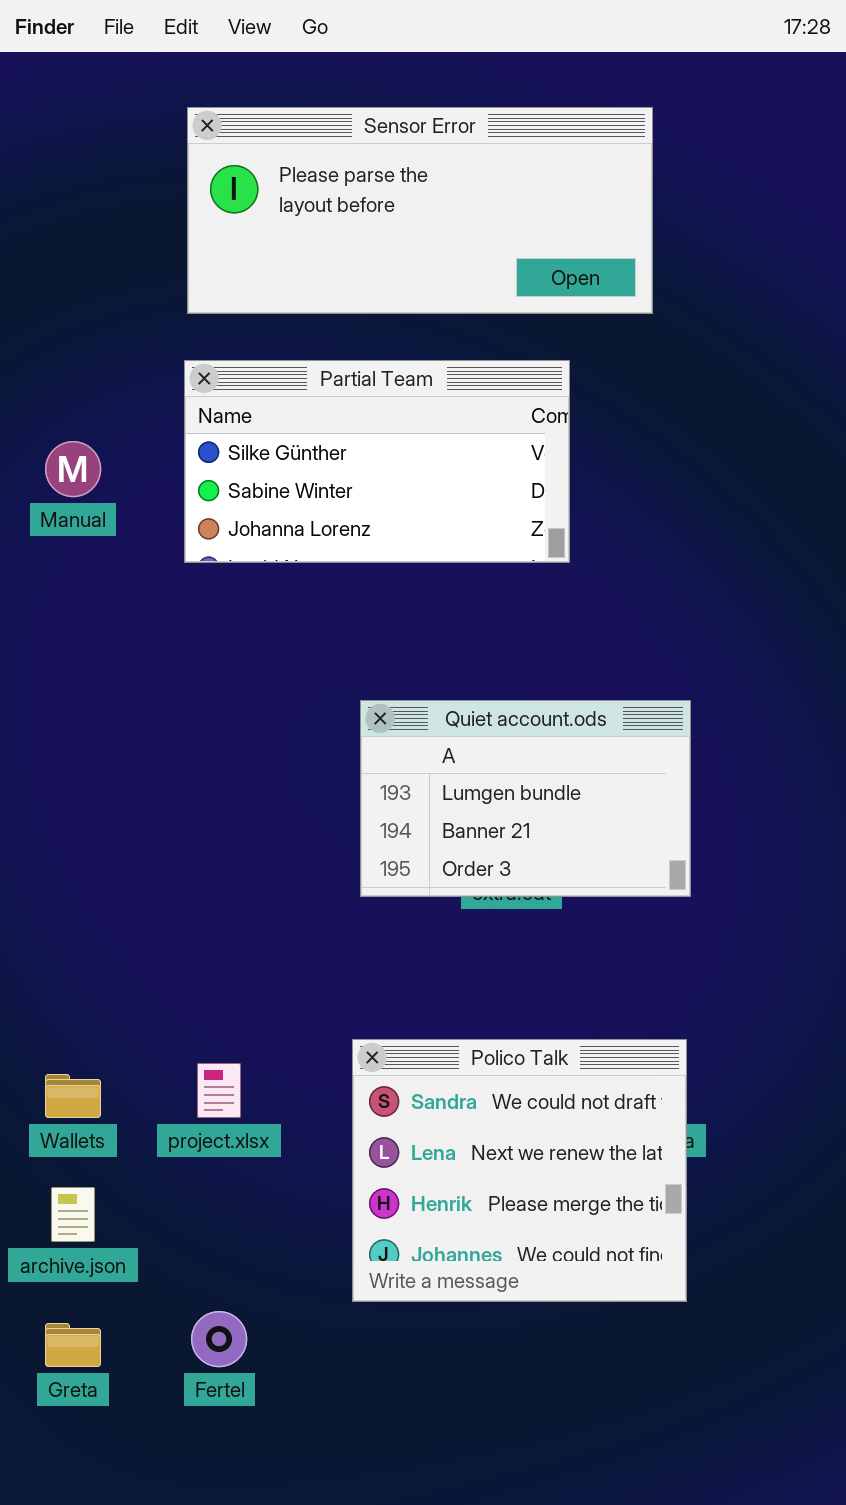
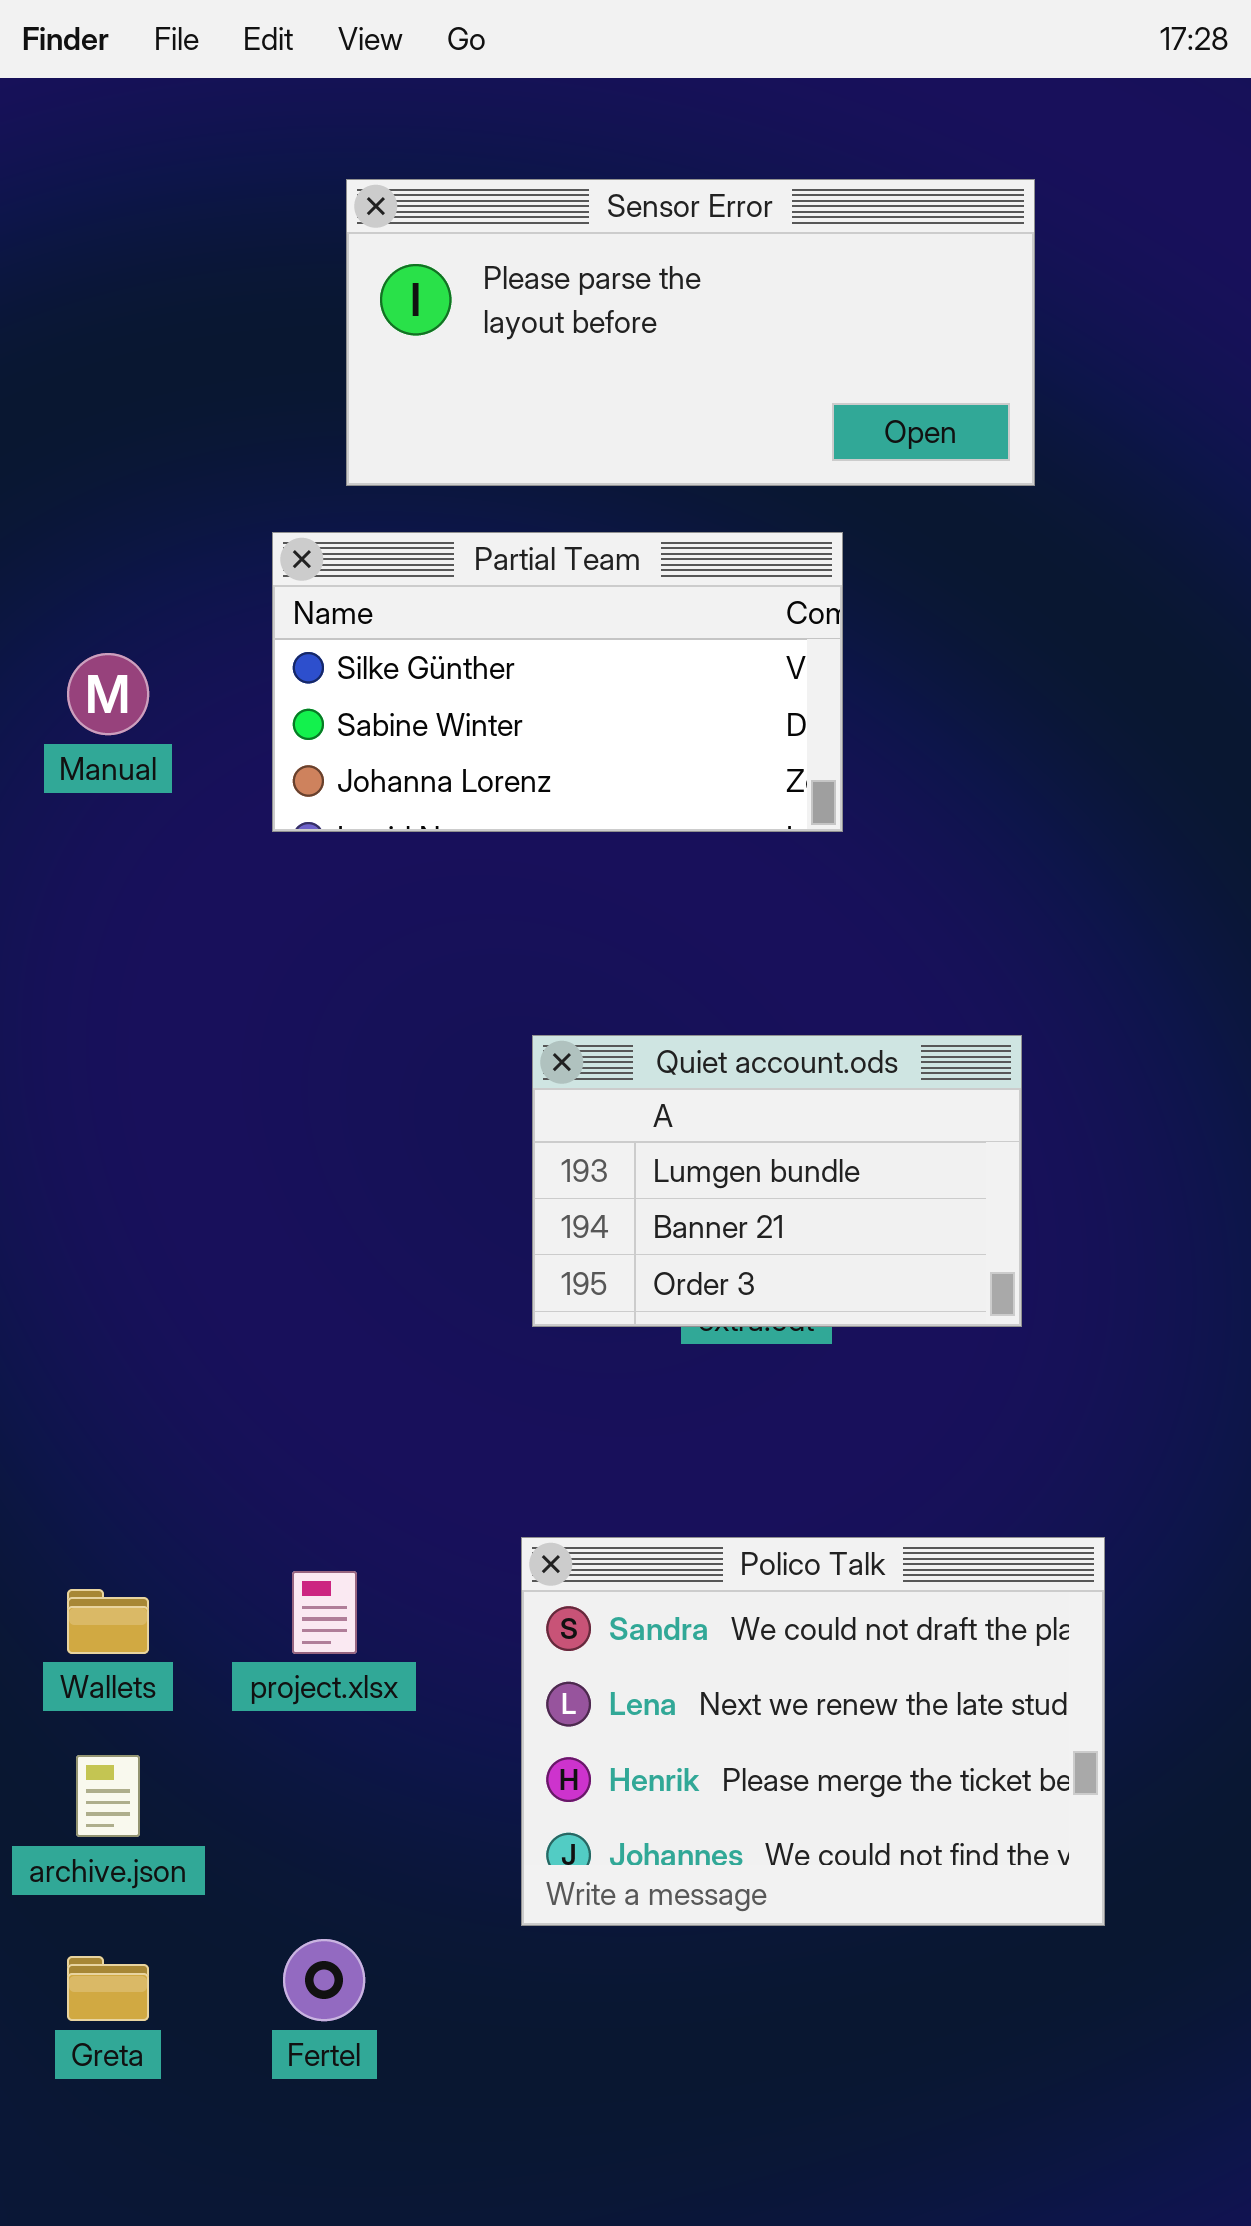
Sensor Error: [187,107,653,314] -> [346,179,1035,486], moved
Polico Talk: [352,1039,687,1302] -> [521,1537,1105,1926], resized

